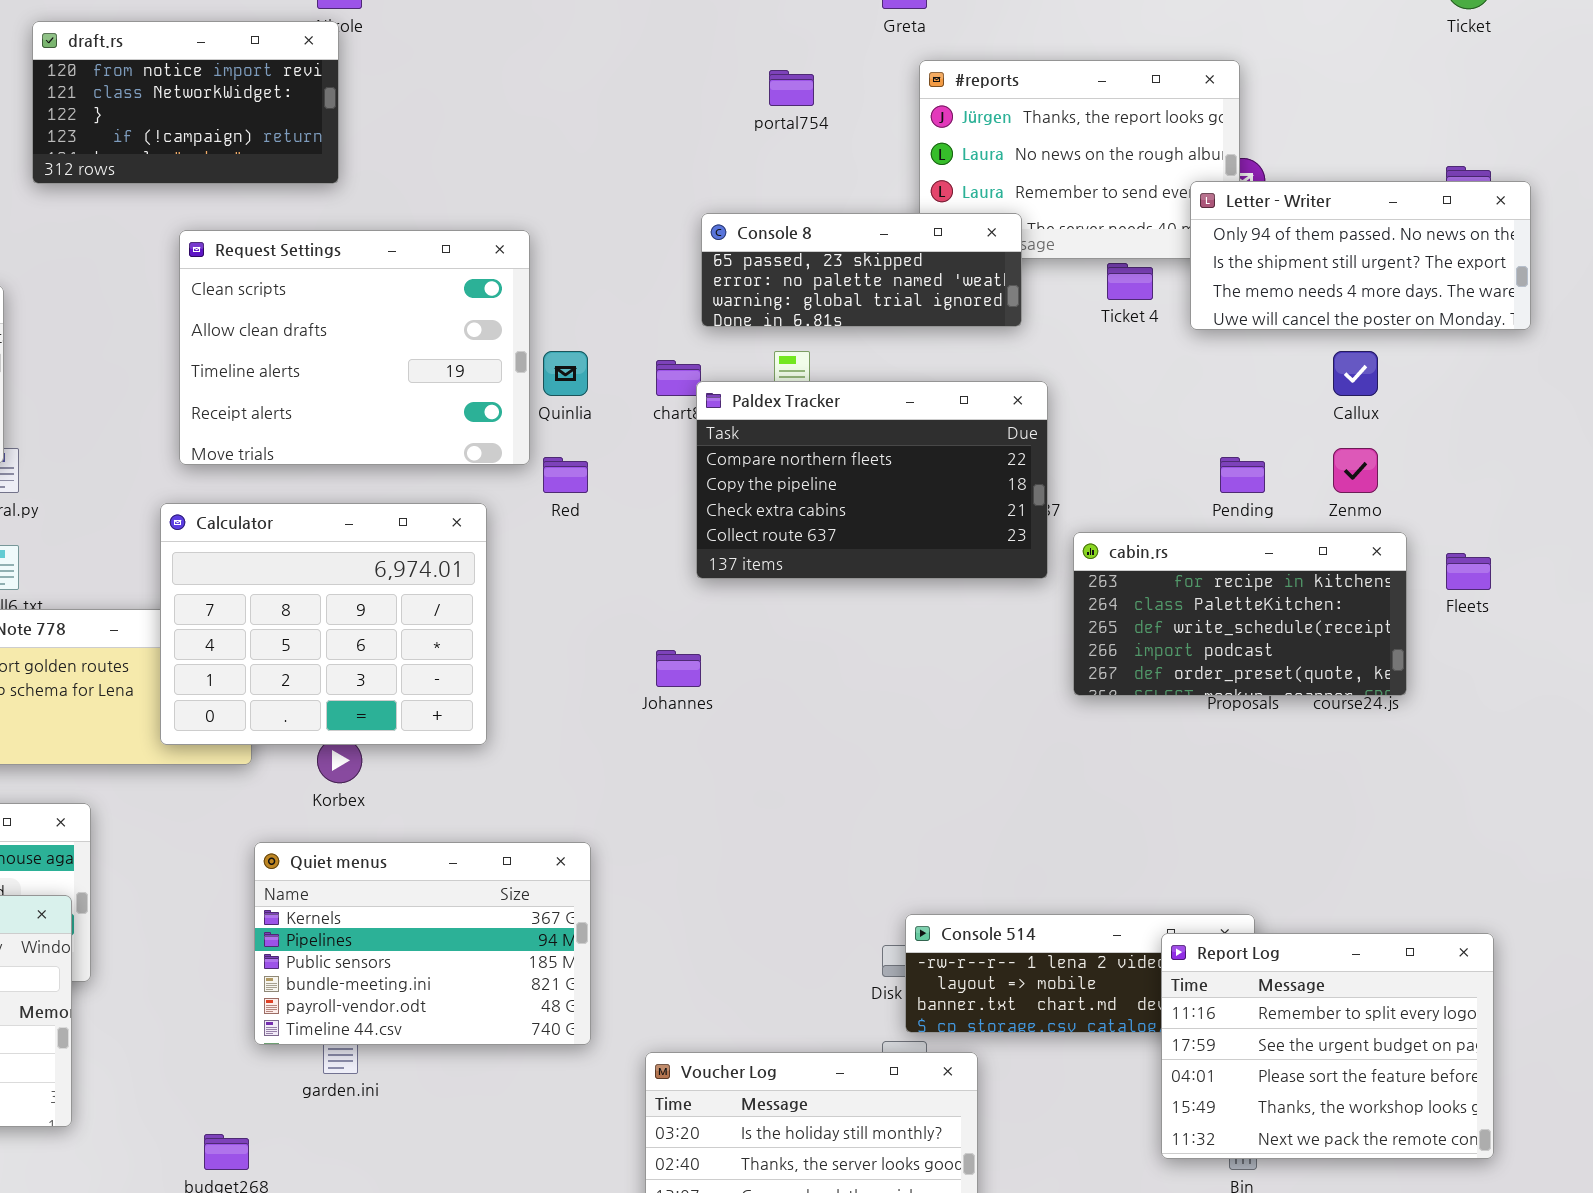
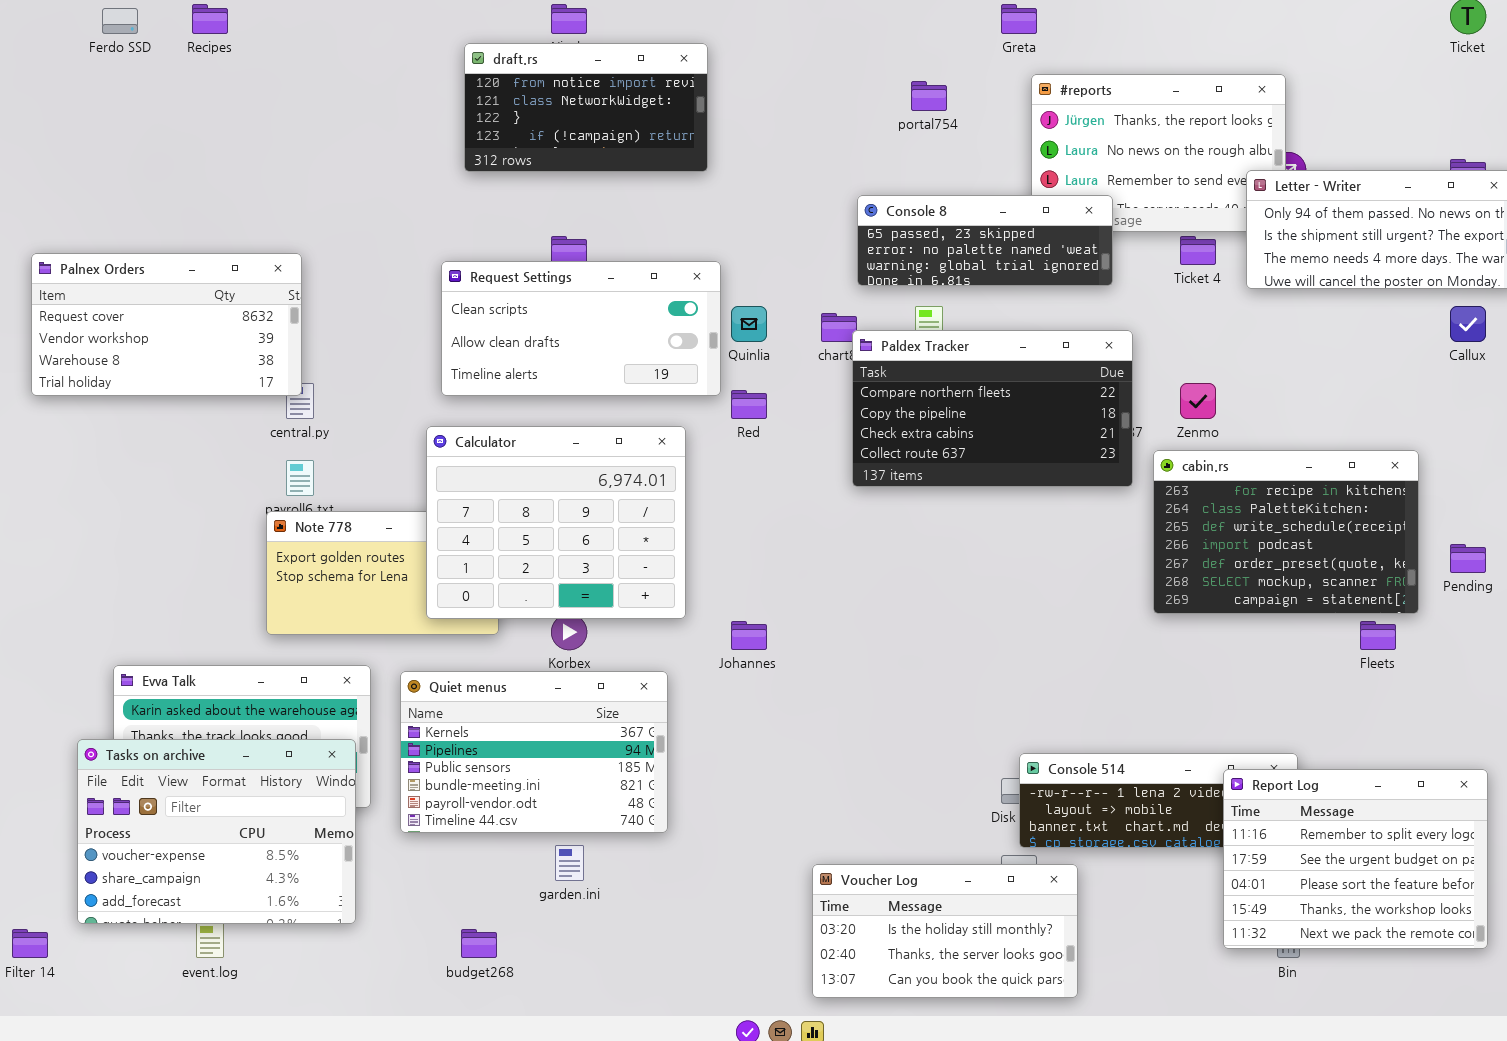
draft.rs: [32,21,339,184] -> [464,43,708,172], moved
Request Settings: [179,230,530,465] -> [441,261,721,396], resized
Callux: [1333,351,1378,396] -> [1450,306,1486,342], moved
Zenmo: [1333,448,1378,493] -> [1180,383,1216,419], moved
Pending: [1220,457,1265,493] -> [1450,544,1486,573], moved
cabin.rs: [1073,532,1407,696] -> [1153,450,1419,614], resized
Fleets: [1446,553,1491,590] -> [1360,621,1396,650], moved
Johannes: [656,650,701,687] -> [731,621,767,650], moved
Quiet menus: [254,842,591,1045] -> [400,671,668,833], moved

